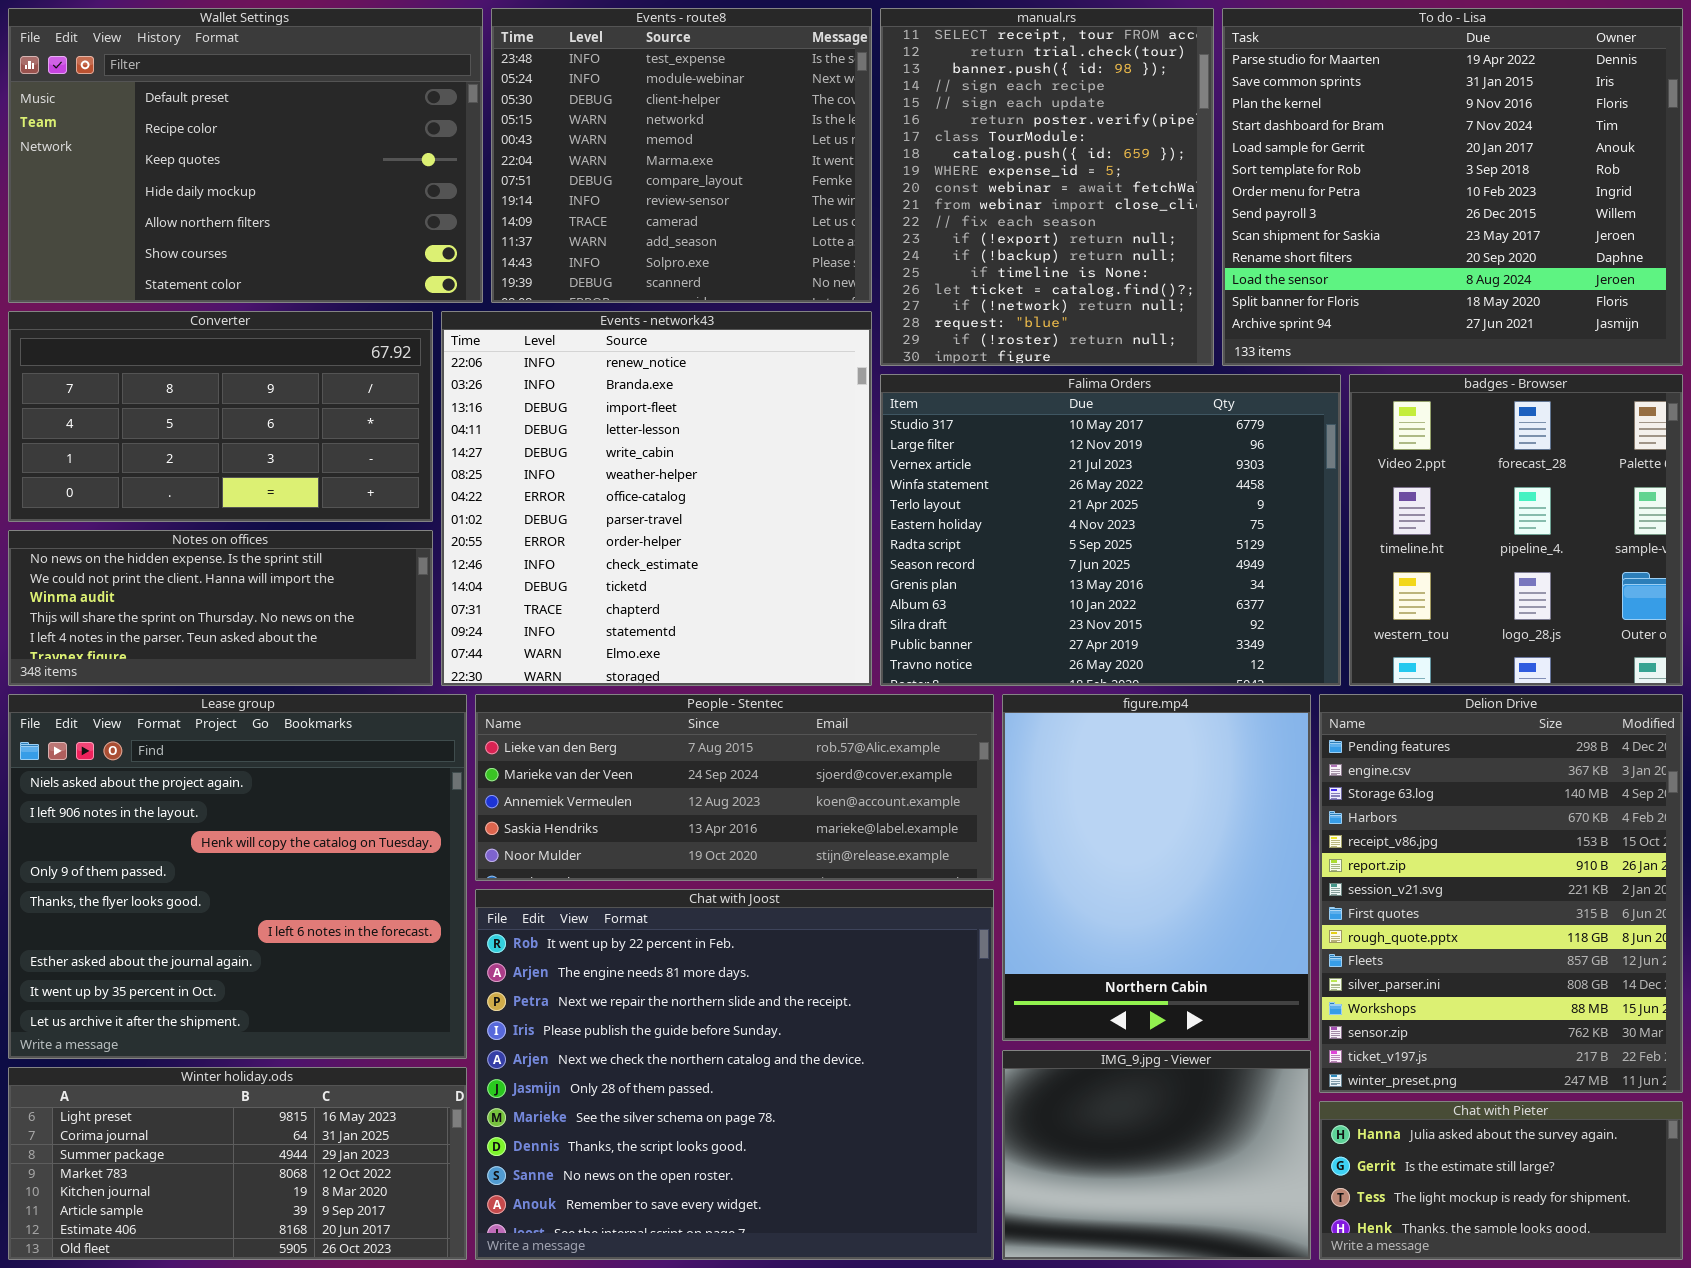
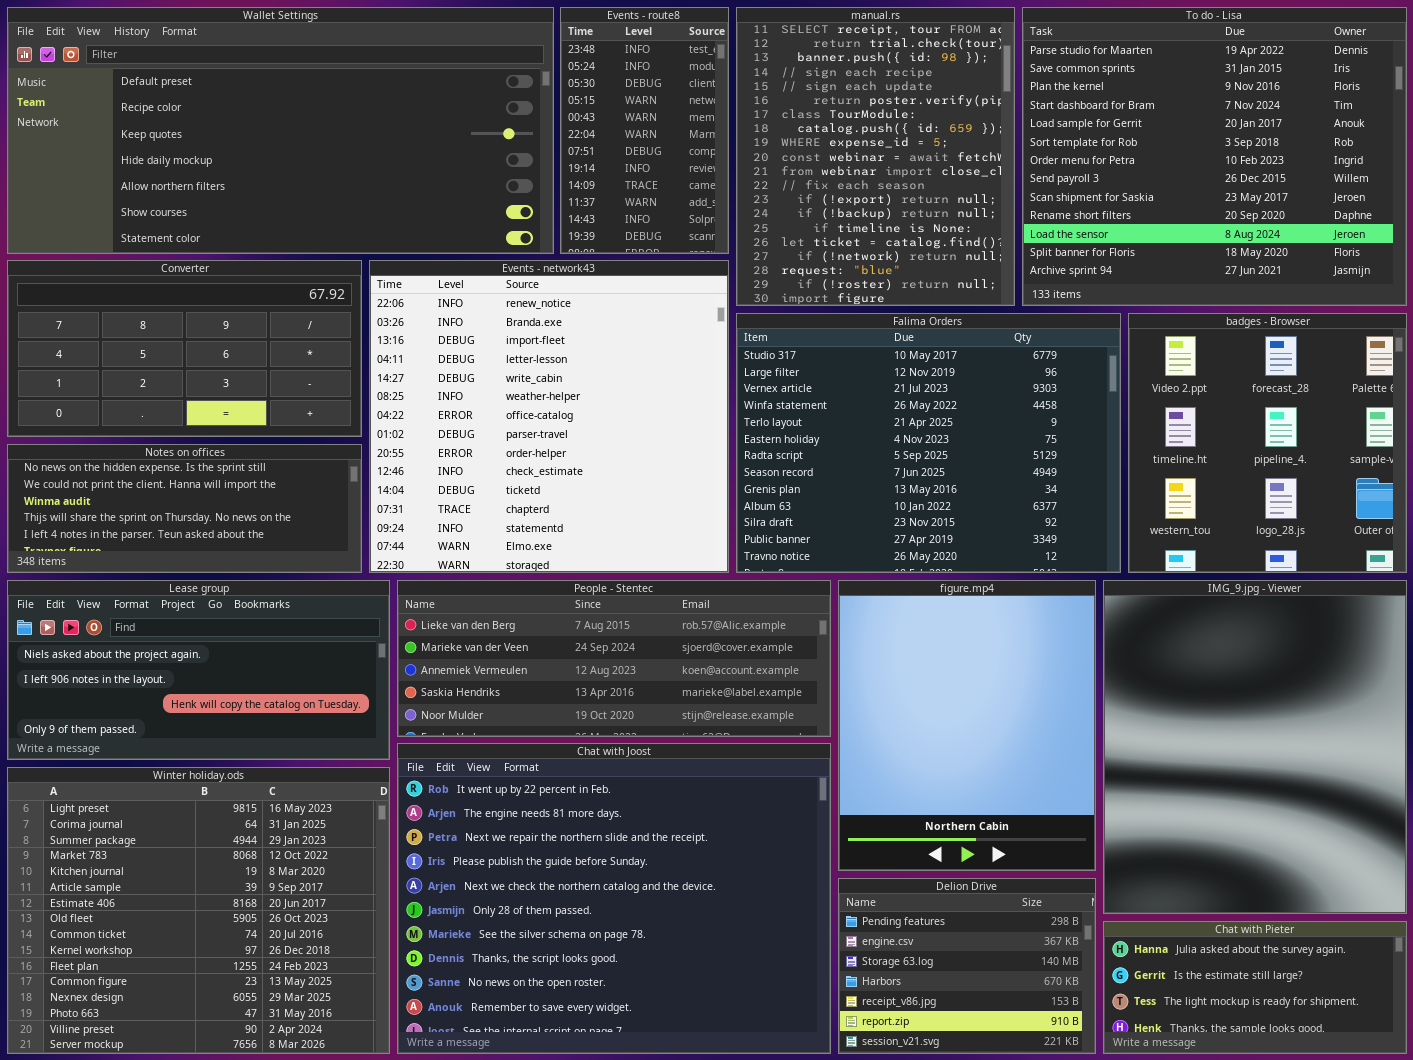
Wallet Settings: [8,8,483,303] -> [7,7,554,254], resized
Events - route8: [491,8,872,303] -> [560,7,729,254], resized
Lease group: [8,694,467,1059] -> [7,580,390,760], resized
Delion Drive: [1319,694,1683,1093] -> [838,878,1096,1054], moved, resized
IMG_9.jpg - Viewer: [1002,1050,1311,1260] -> [1103,580,1407,914], moved, resized
Winter holiday.ods: [8,1067,467,1260] -> [7,767,390,1054], resized

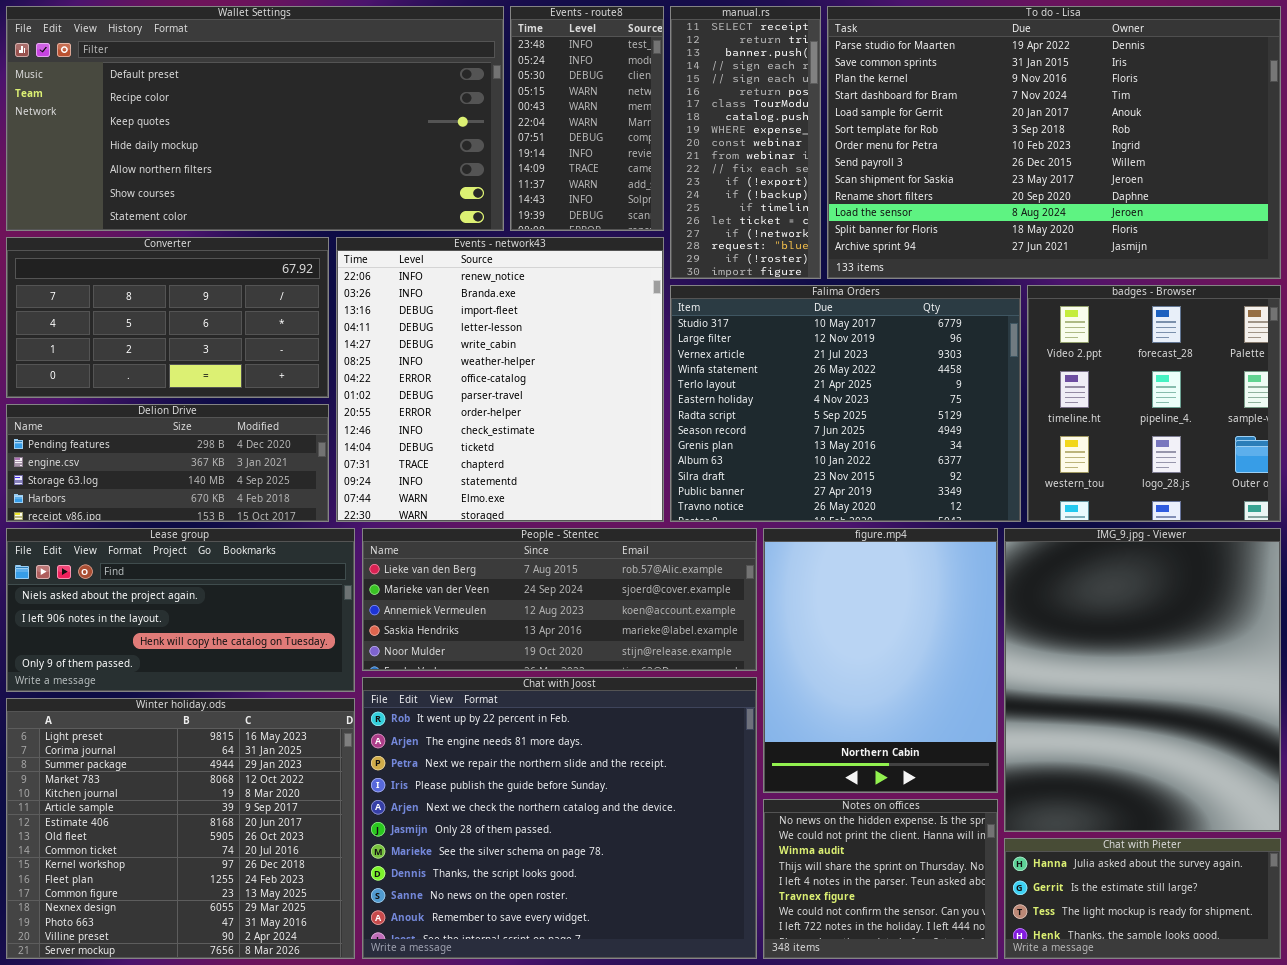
manual.rs: [736,7,1015,306] -> [670,6,821,279], resized
To do - Lisa: [1022,7,1407,306] -> [827,6,1281,279], resized
Notes on offices: [7,444,362,573] -> [763,799,998,959], moved, resized
Delion Drive: [838,878,1096,1054] -> [6,404,329,522], moved, resized

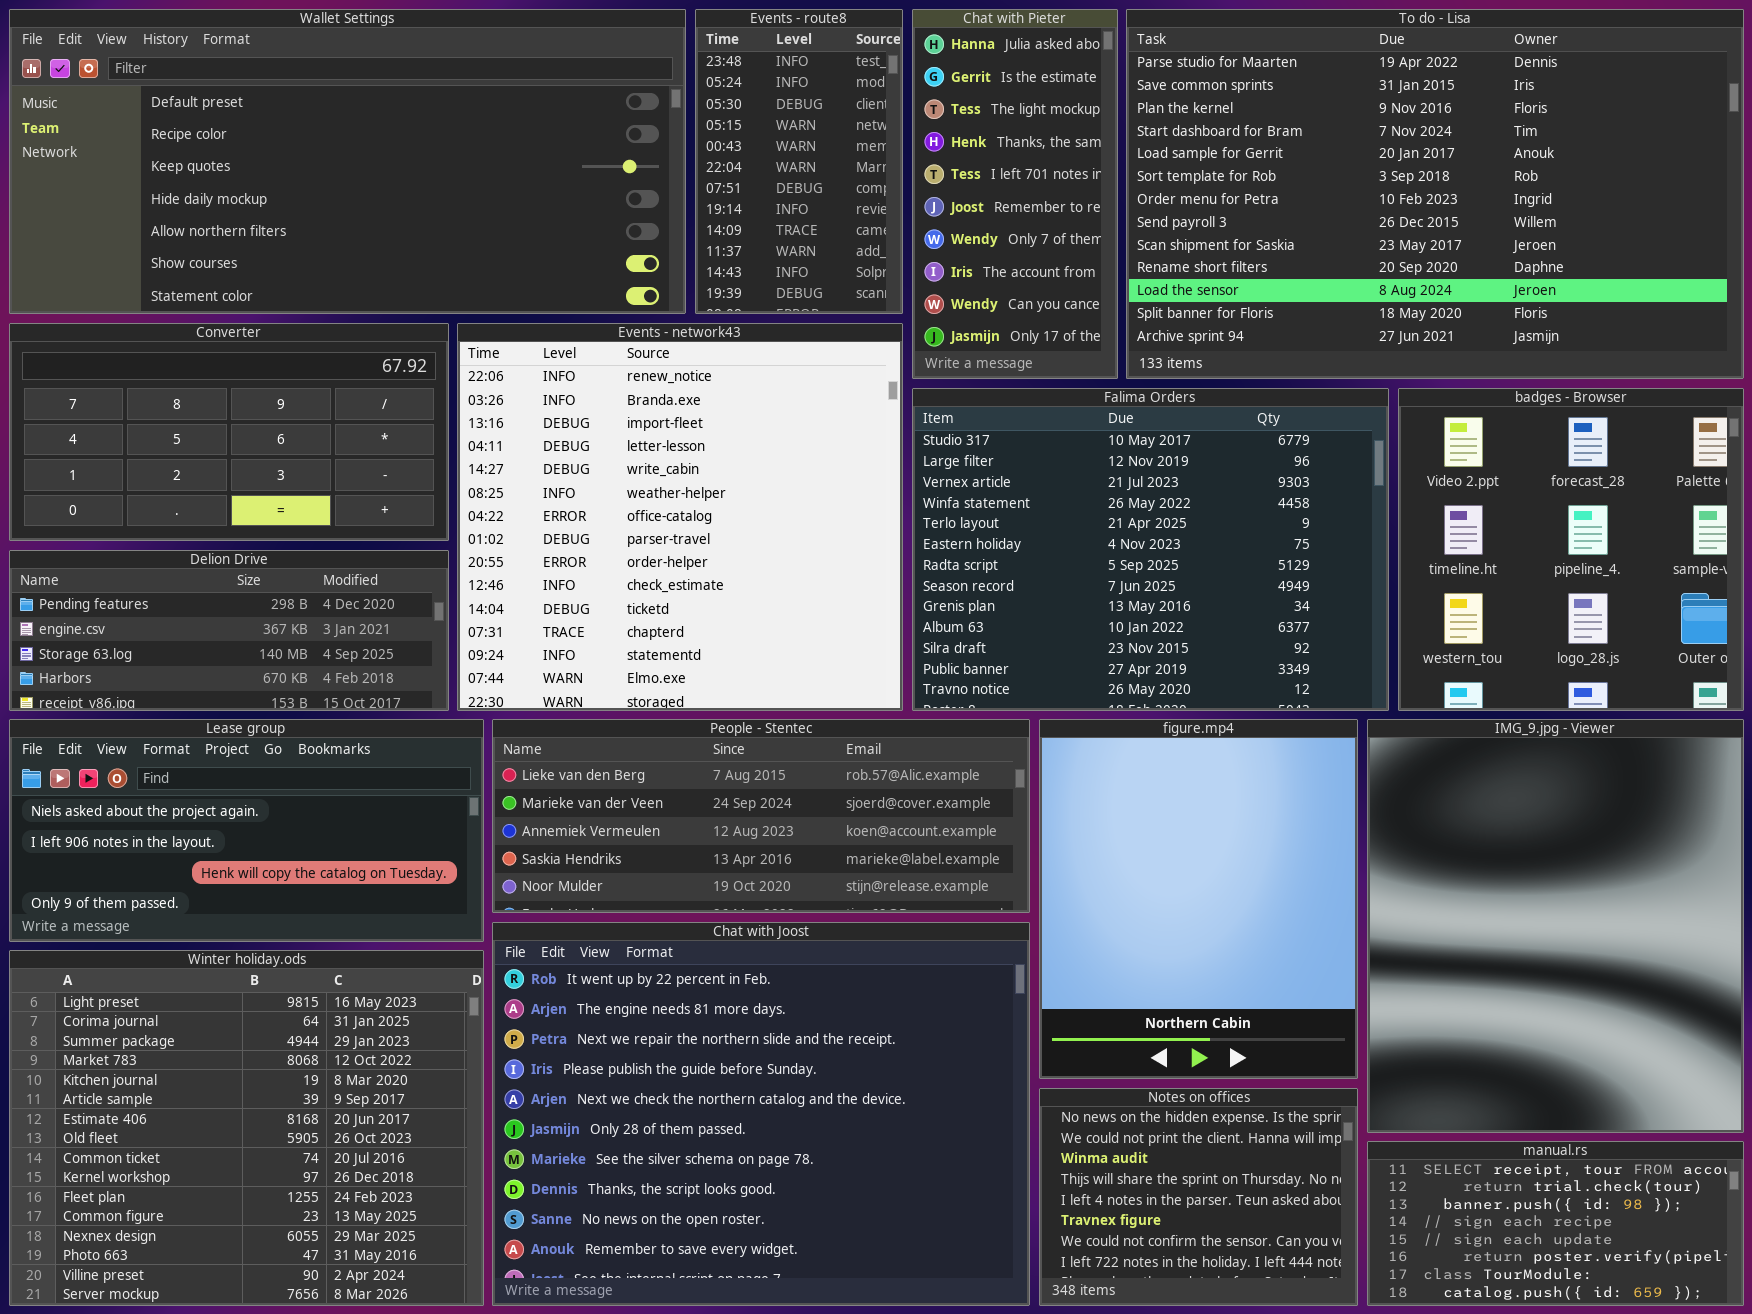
manual.rs: [670,6,821,279] -> [1367,1141,1744,1306], moved, resized
Chat with Pieter: [1004,838,1281,959] -> [912,9,1118,379], moved, resized

